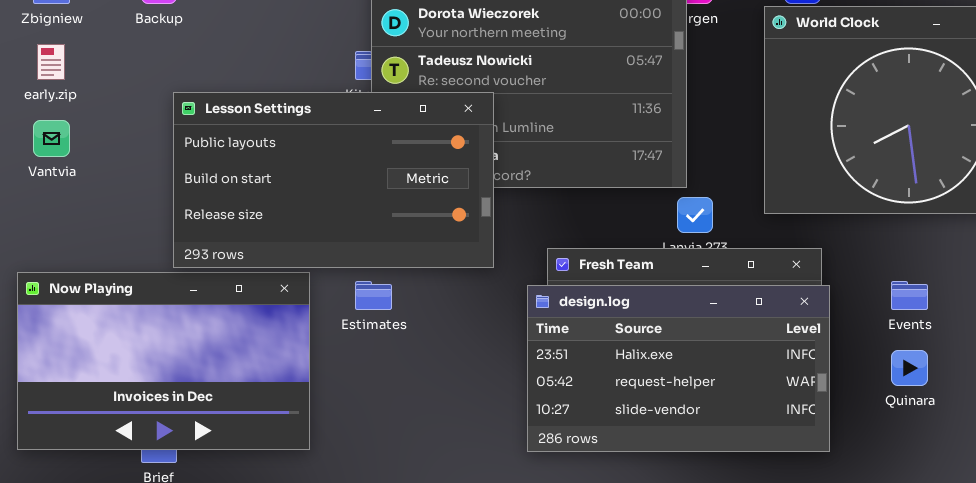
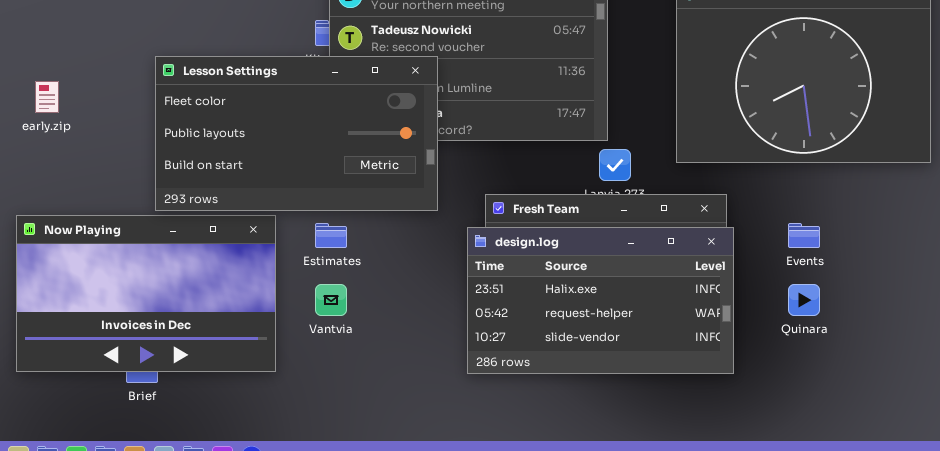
early.zip: [37,44,65,80] -> [35,81,59,113], moved
Lesson Settings: [173,92,494,268] -> [155,56,438,211], scrolled up 1 row
Vantvia: [33,120,70,157] -> [315,284,347,316], moved

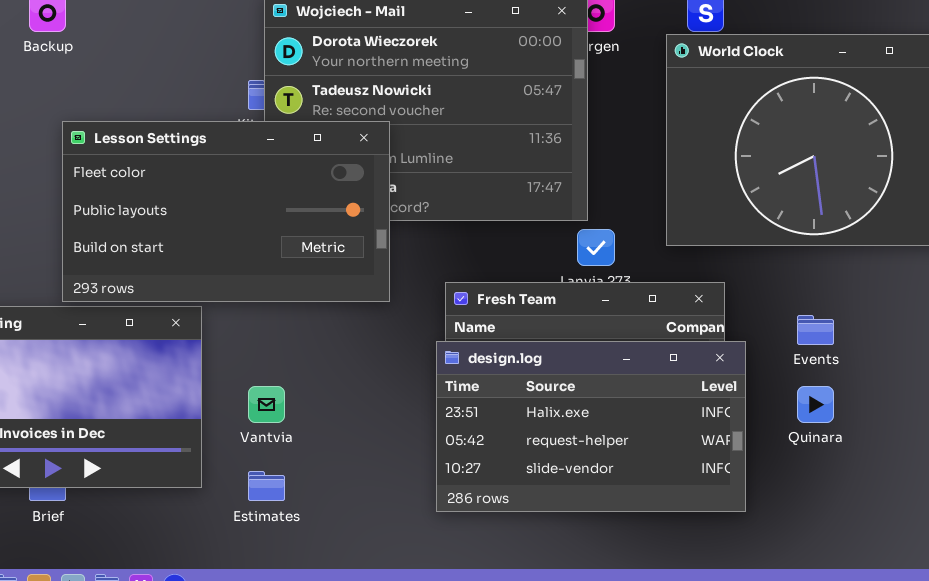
Estimates: [315,223,347,248] -> [248,471,285,501], moved
design.log: [467,227,734,374] -> [436,341,746,512], moved

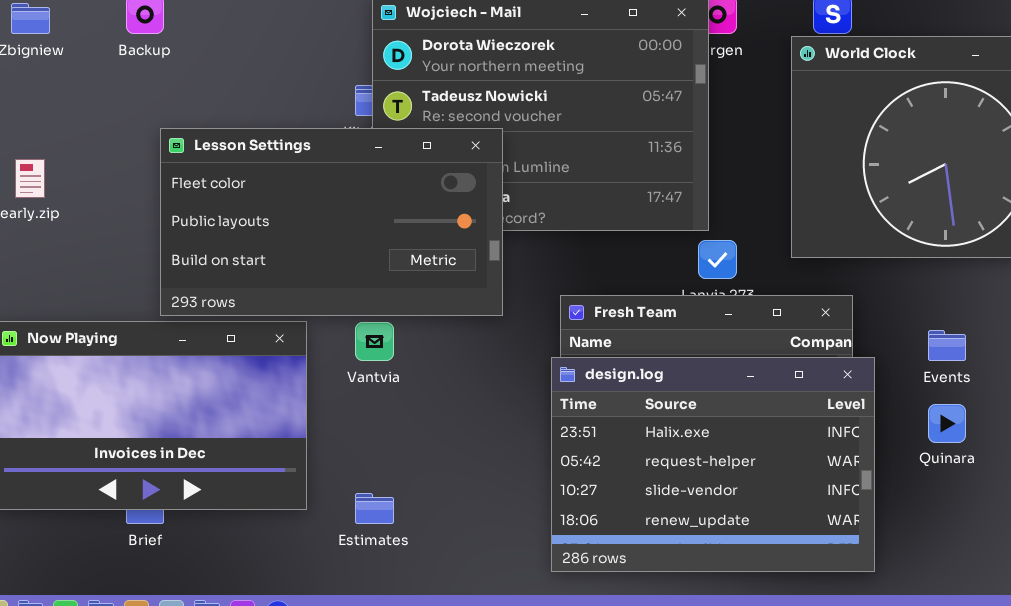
design.log: [436,341,746,512] -> [551,357,875,572], resized
Vantvia: [248,386,285,423] -> [355,322,394,361], moved

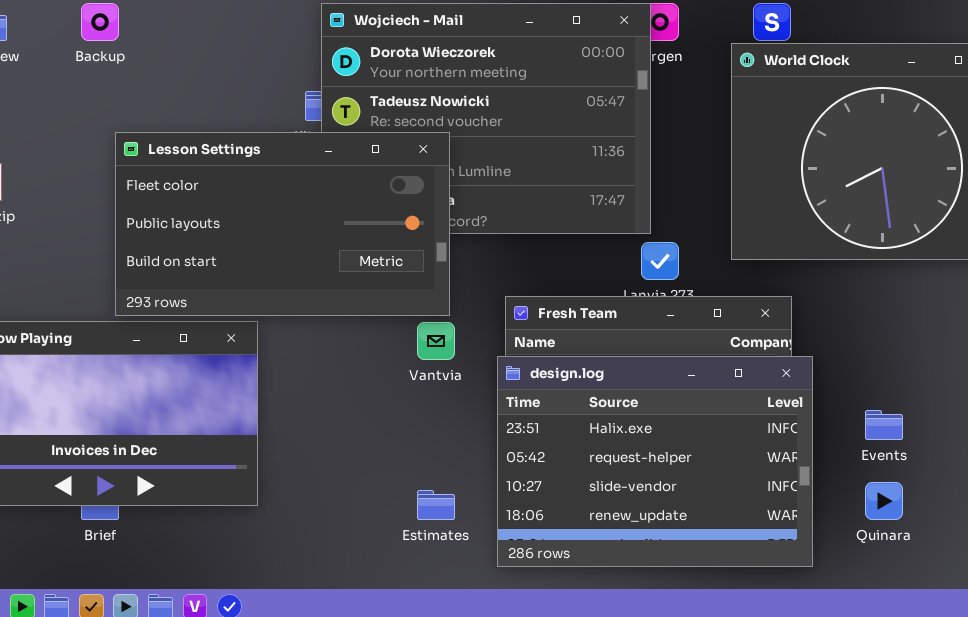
Vantvia: [355,322,394,361] -> [417,322,455,360], moved
Events: [928,330,966,361] -> [865,410,903,440], moved
Quinara: [928,404,966,443] -> [865,482,903,520], moved
Estimates: [355,493,394,524] -> [417,490,455,520], moved

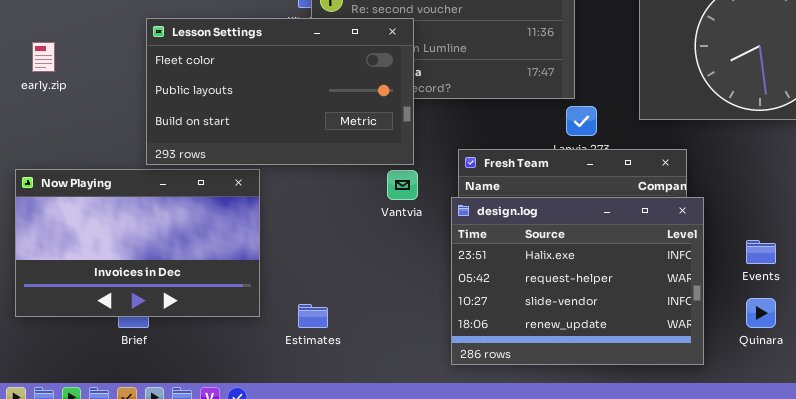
Estimates: [417,490,455,520] -> [298,304,328,328], moved

